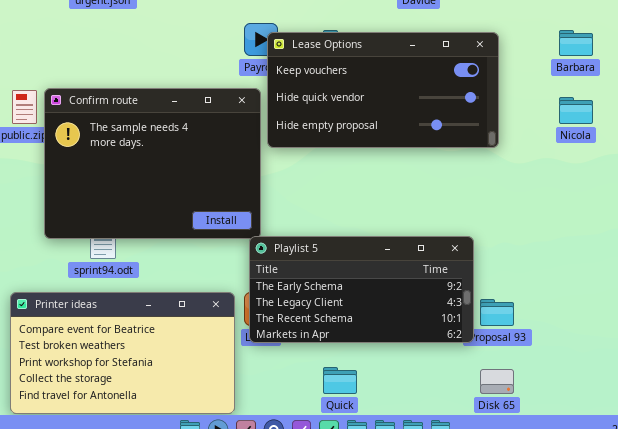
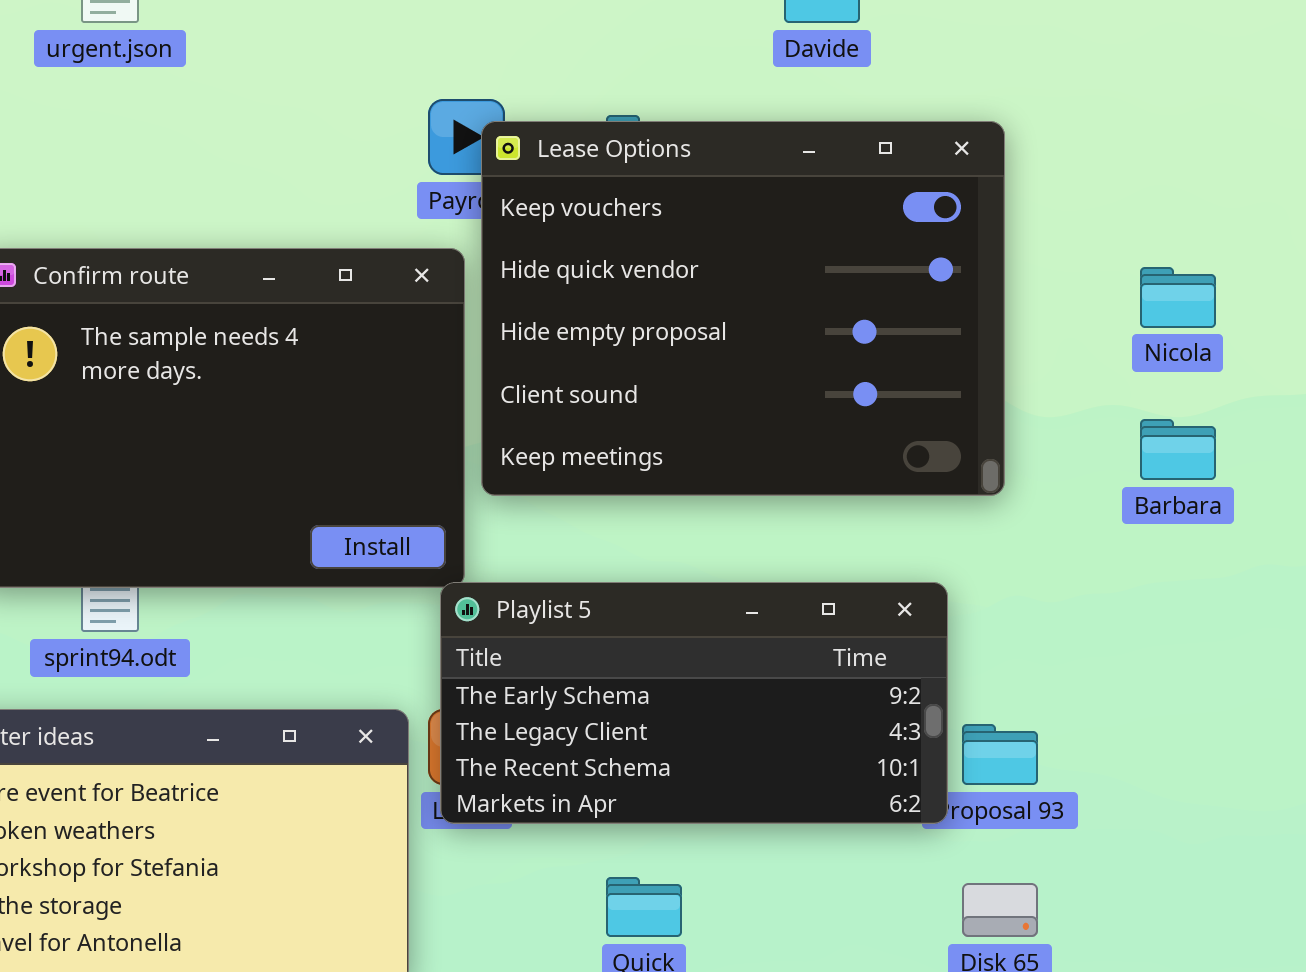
Barbara: [559,30,593,56] -> [1140,419,1216,480], moved
Lease Options: [267,32,499,148] -> [481,121,1005,496], resized

